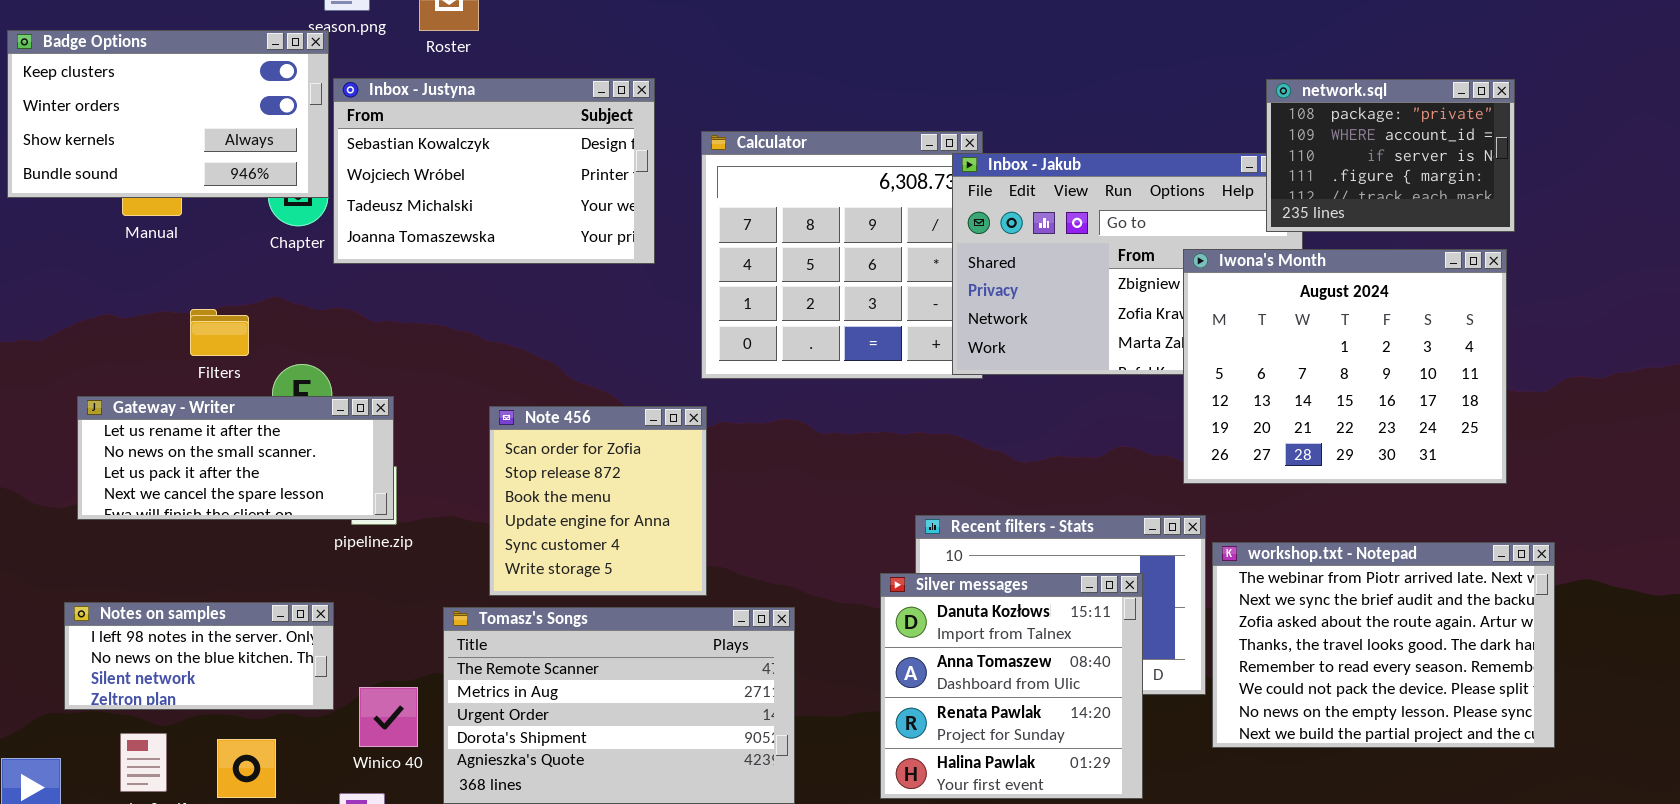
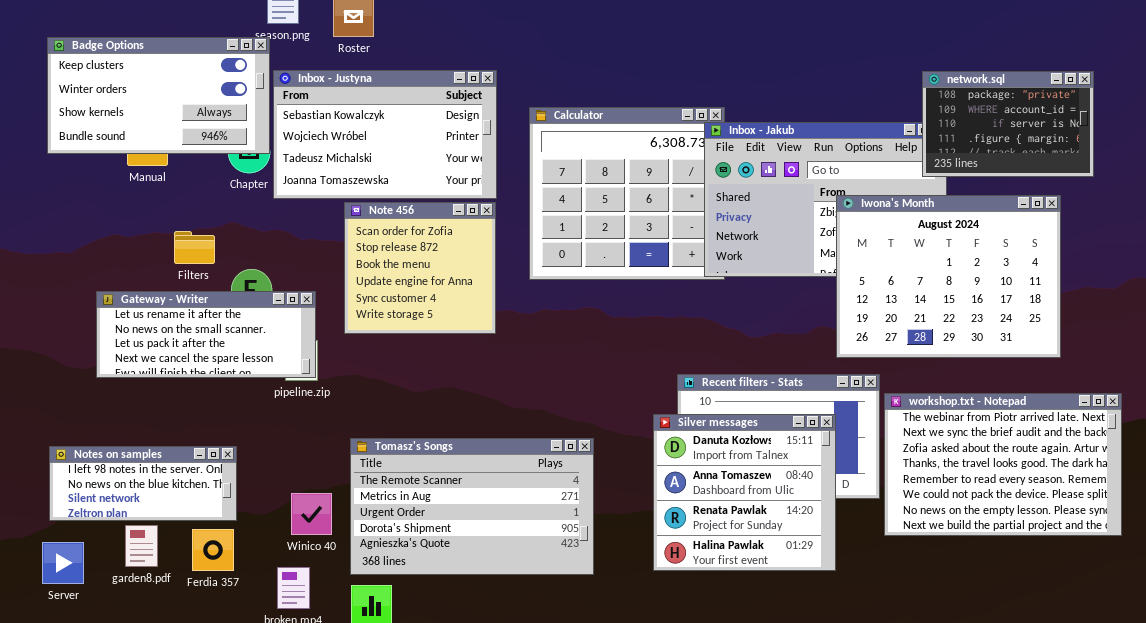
Iwona's Month: [1183,249,1507,484] -> [836,195,1061,358], moved
Note 456: [489,406,707,596] -> [344,202,496,334], moved
Notes on samples: [64,602,334,710] -> [49,446,237,521], moved

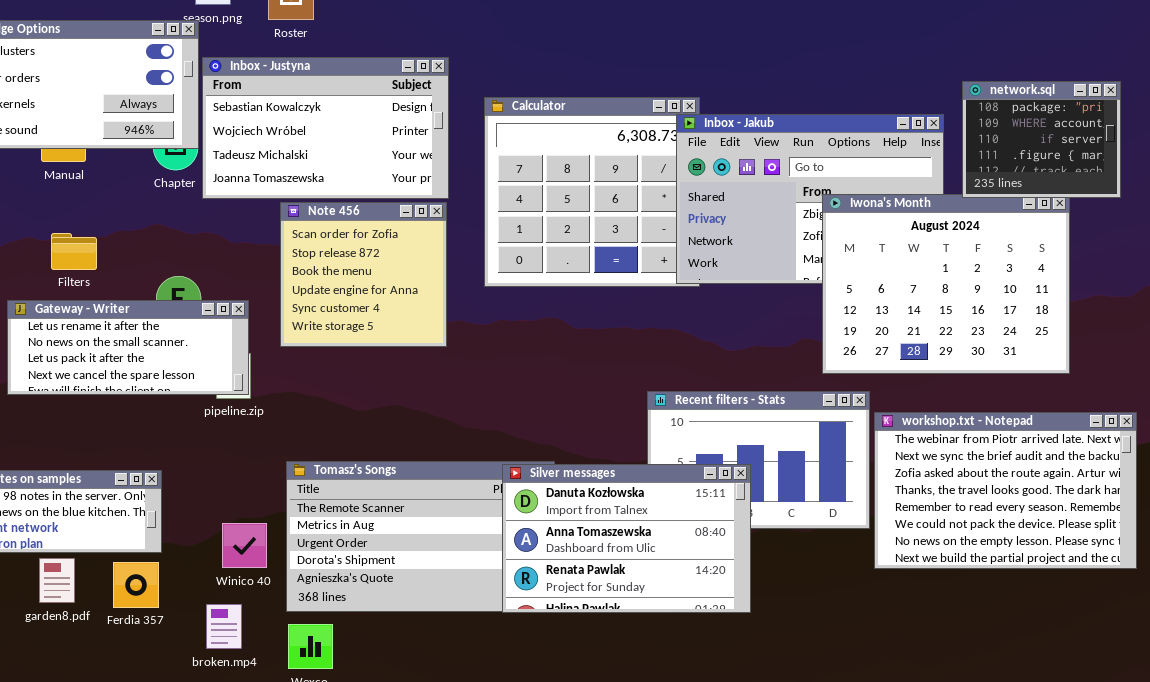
network.sql: [922,71,1094,177] -> [962,81,1121,198], moved, resized
Filters: [174,231,215,264] -> [51,233,97,270], moved
Silver messages: [653,414,836,571] -> [502,464,751,613], moved, resized

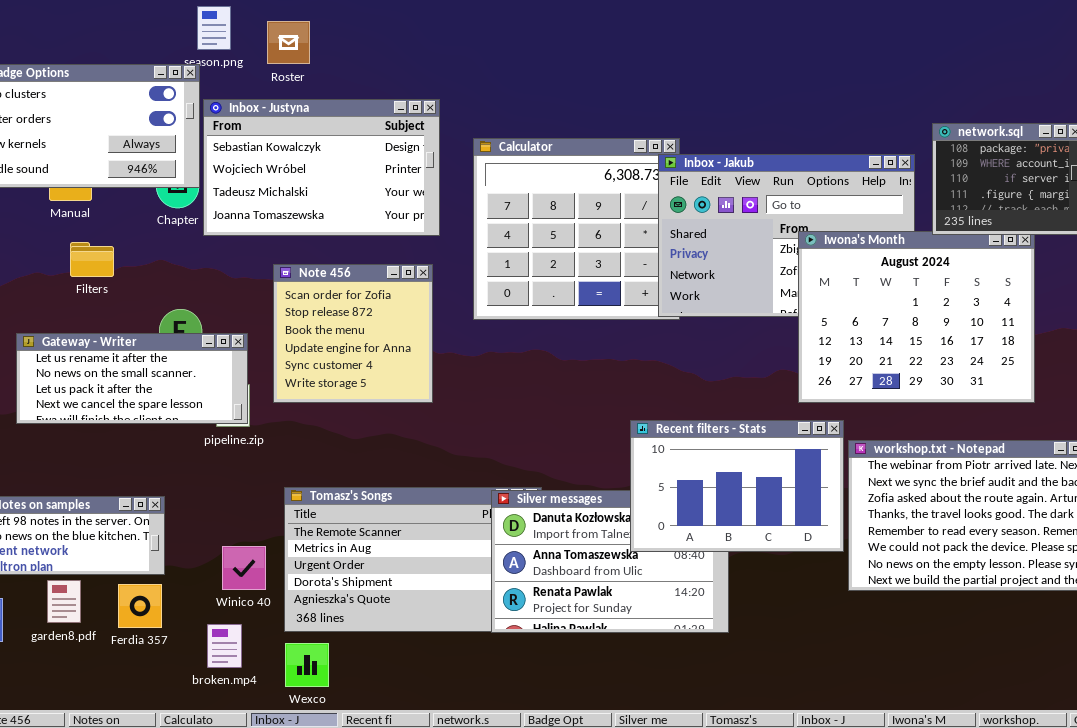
Note 456: [280,202,447,347] -> [273,264,433,403], moved
Filters: [51,233,97,270] -> [70,242,114,277], moved
Recent filters - Stats: [647,391,870,529] -> [630,420,844,552], raised

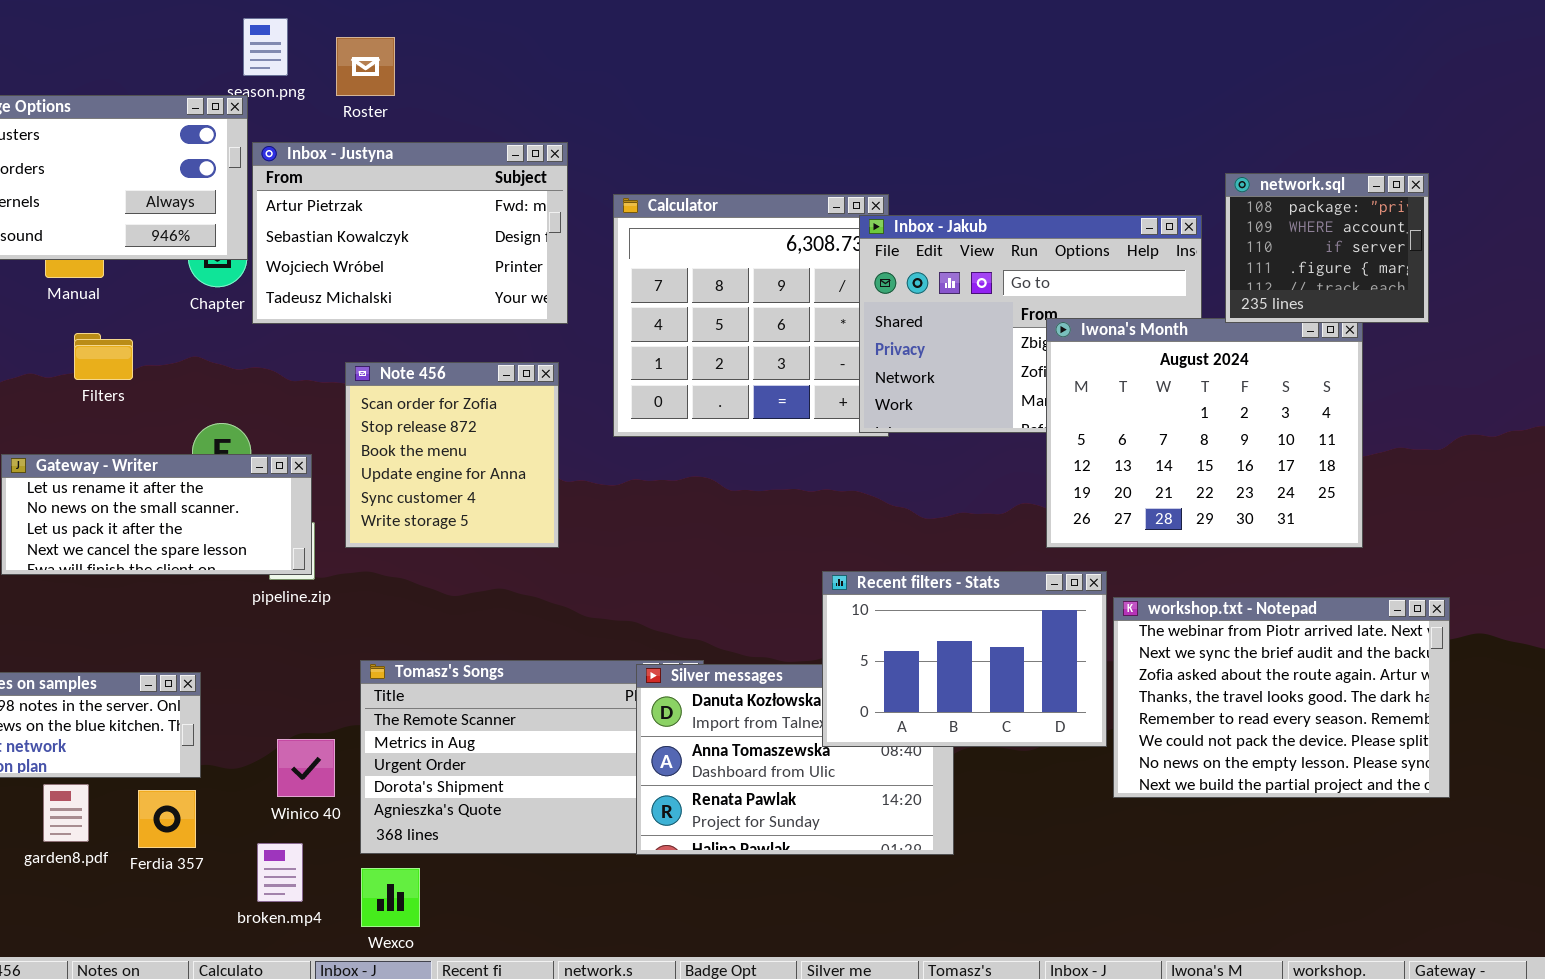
Inbox - Justyna: [203,99,440,236] -> [252,142,568,324], scrolled up 1 row

